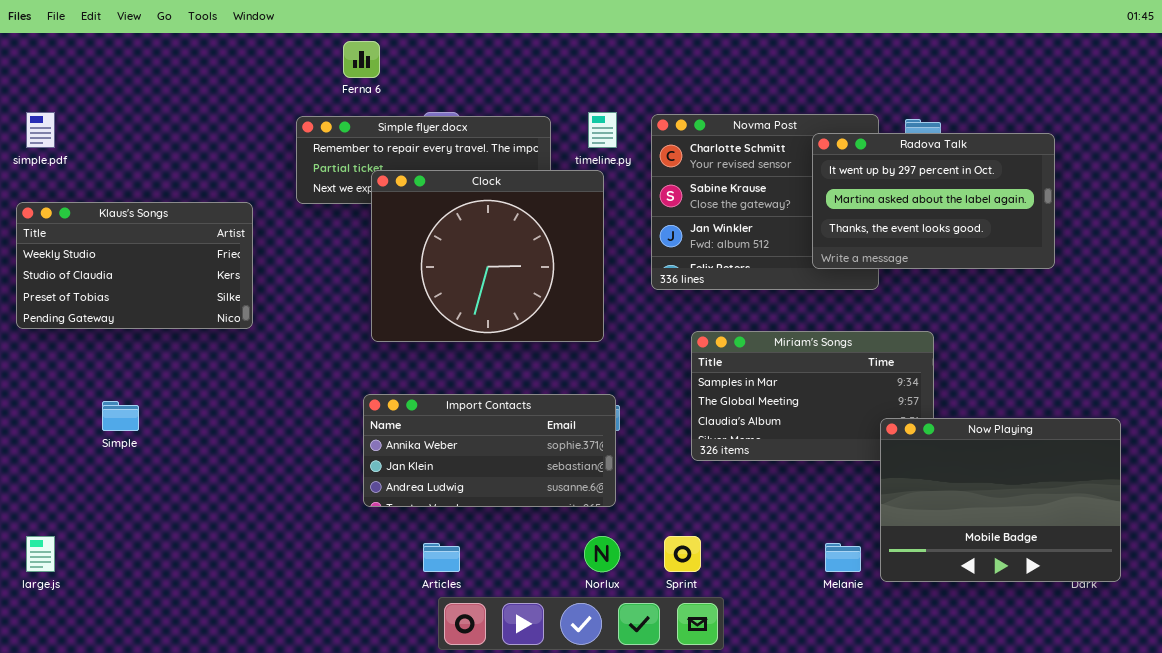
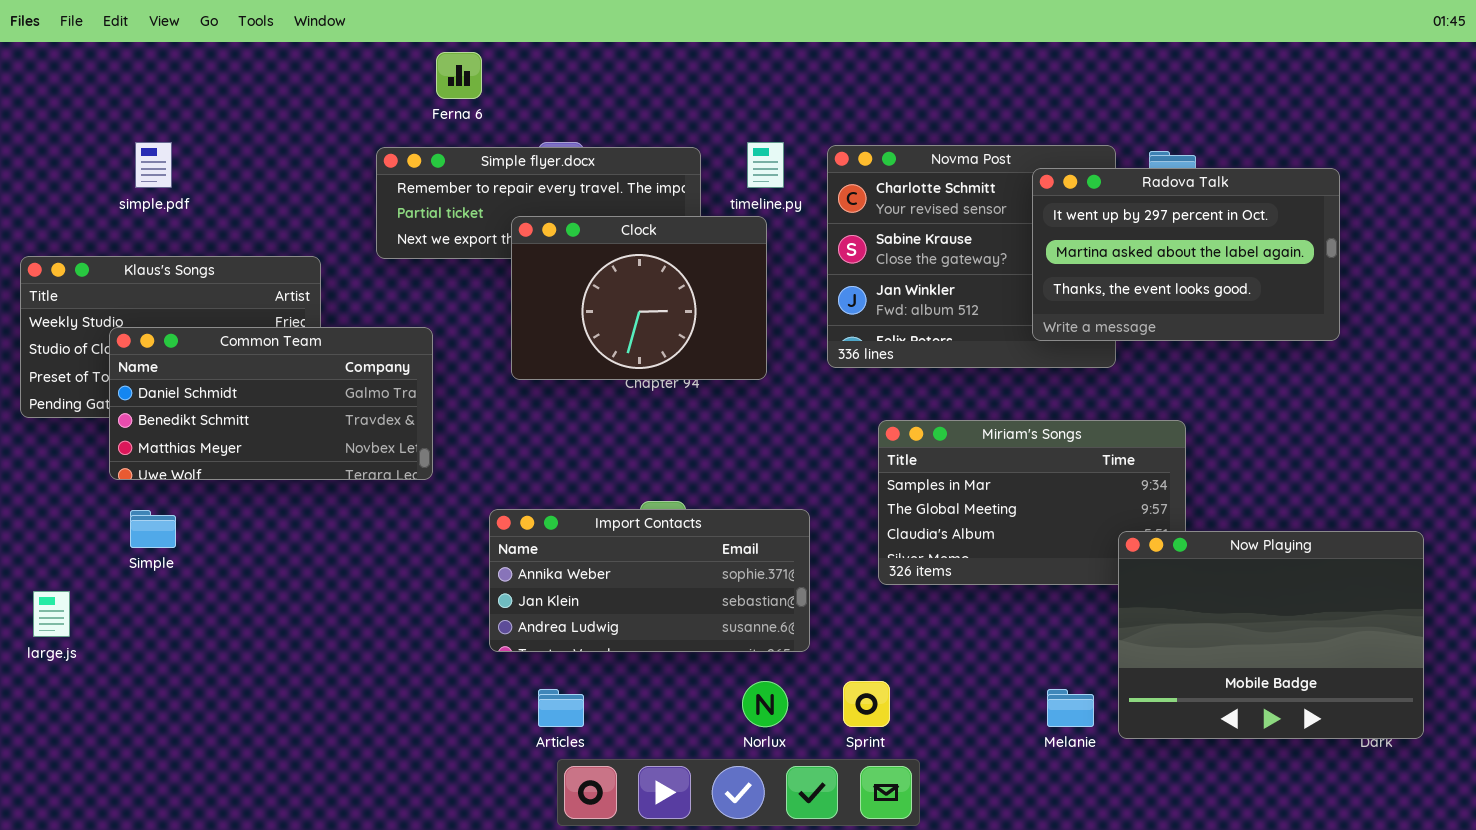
simple.pdf: [26,112,55,148] -> [135,142,172,188], moved
Clock: [371,170,604,342] -> [511,216,767,380], resized
Common Team: none -> [109,327,433,480], opened
Import Contacts: [363,394,616,507] -> [489,509,810,652], moved
large.js: [26,536,55,572] -> [33,591,70,637], moved

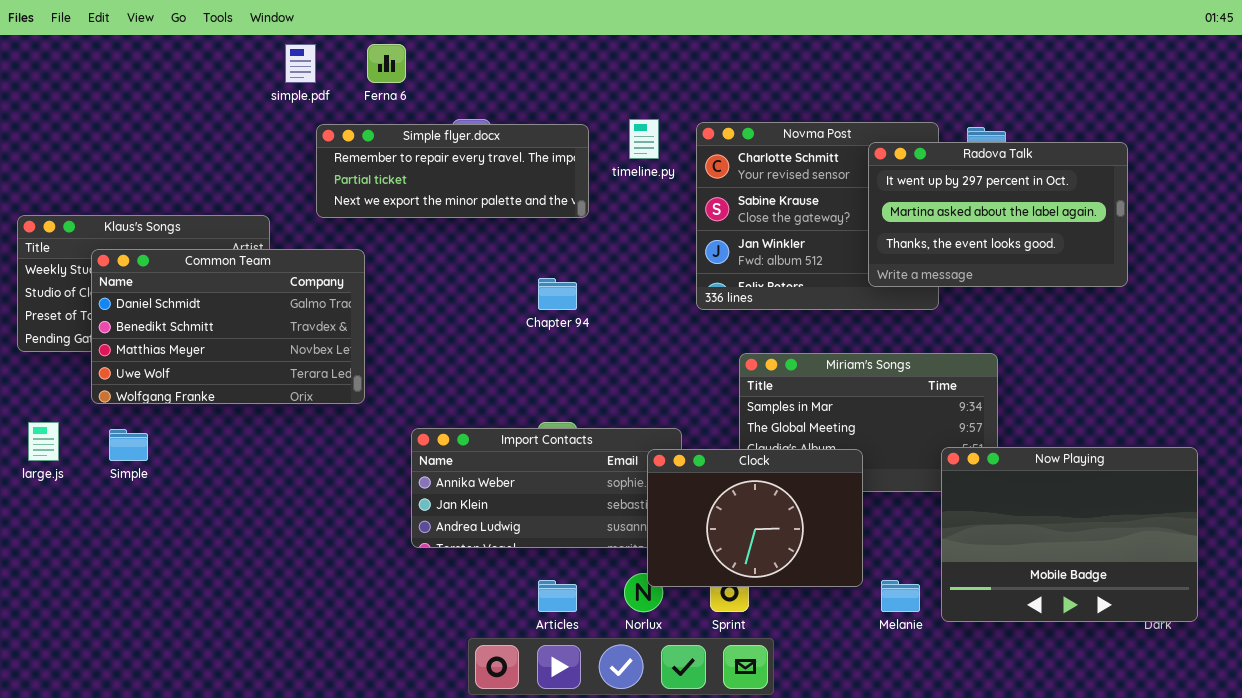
simple.pdf: [135,142,172,188] -> [285,44,316,83], moved
Clock: [511,216,767,380] -> [647,449,863,587], moved
Common Team: [109,327,433,480] -> [91,249,365,404], resized
large.js: [33,591,70,637] -> [28,422,59,461], moved
Articles: [538,689,584,727] -> [538,580,577,612], moved

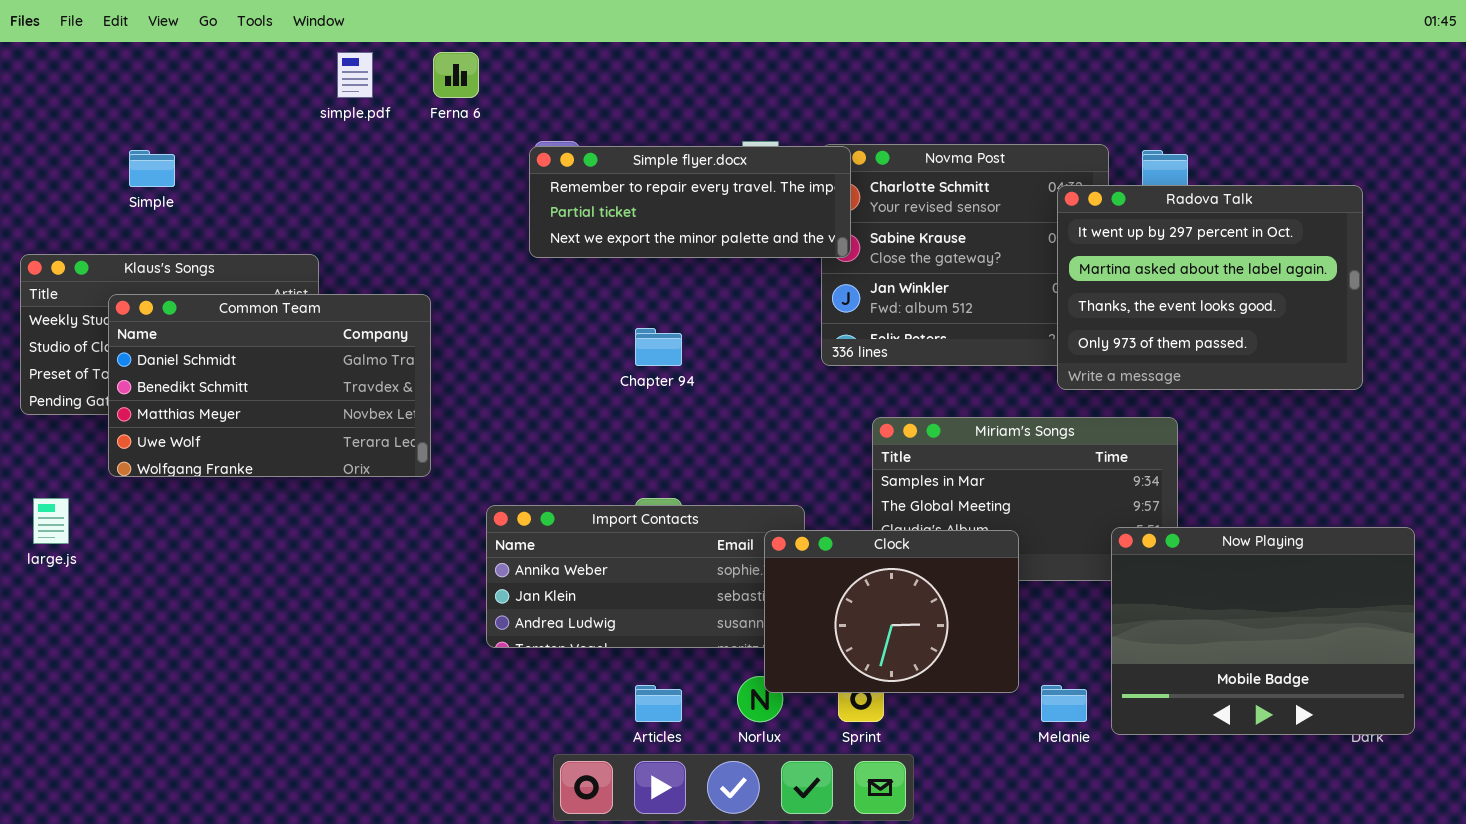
Simple flyer.docx: [316,124,589,218] -> [529,146,851,258], moved
Radova Talk: [868,142,1128,287] -> [1057,185,1363,390], moved, resized
Simple: [109,429,148,461] -> [129,150,175,187], moved

